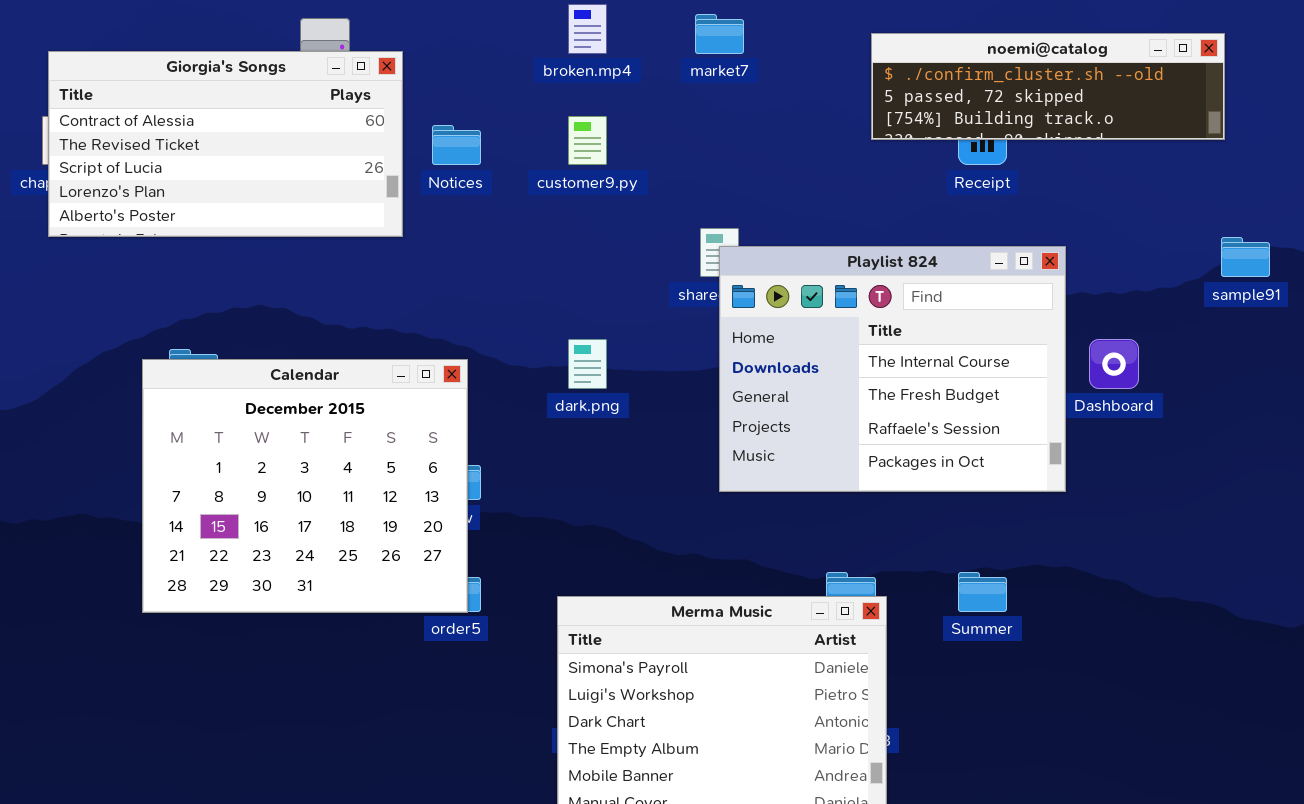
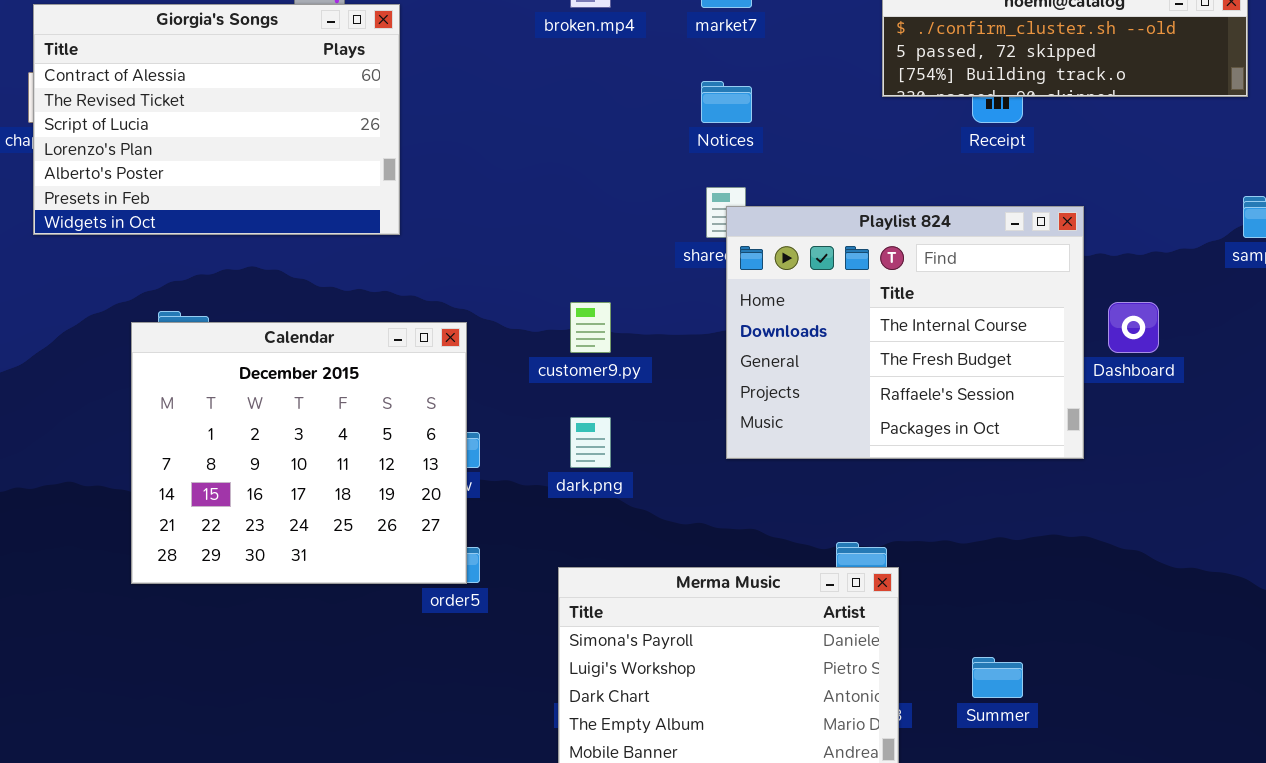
Giorgia's Songs: [48,51,403,237] -> [33,4,400,235], resized
customer9.py: [568,116,607,165] -> [570,302,611,353], moved
Notices: [432,125,481,165] -> [701,81,752,123], moved
dark.png: [568,339,607,389] -> [570,417,611,468], moved
Summer: [958,572,1007,612] -> [972,657,1023,698], moved

